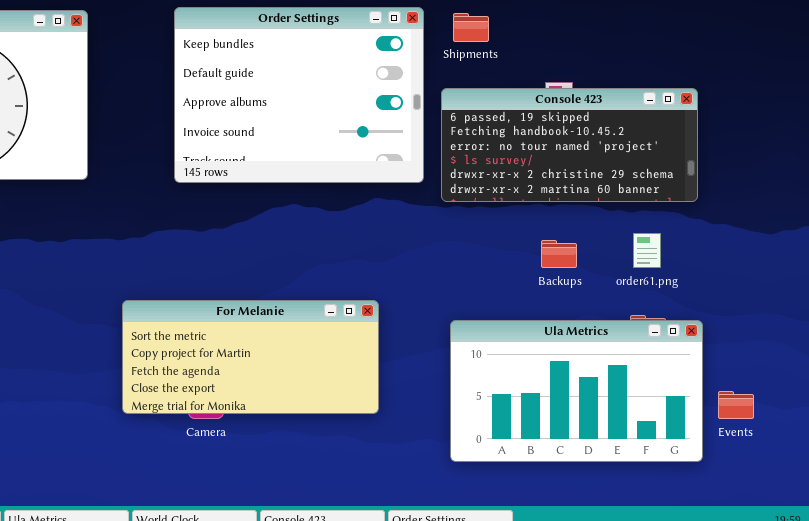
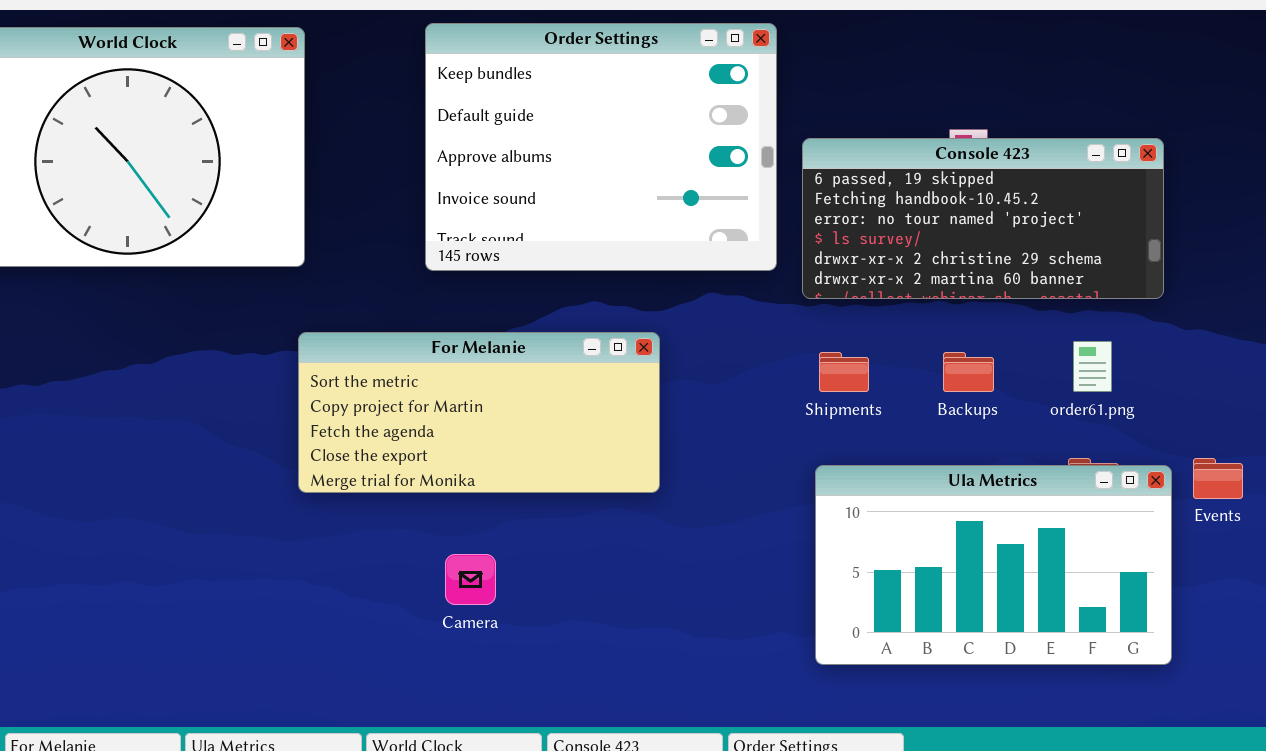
Shipments: [453,13,489,42] -> [819,352,869,392], moved
For Melanie: [122,300,379,414] -> [298,332,660,493], moved
Events: [718,391,754,419] -> [1193,458,1243,499], moved

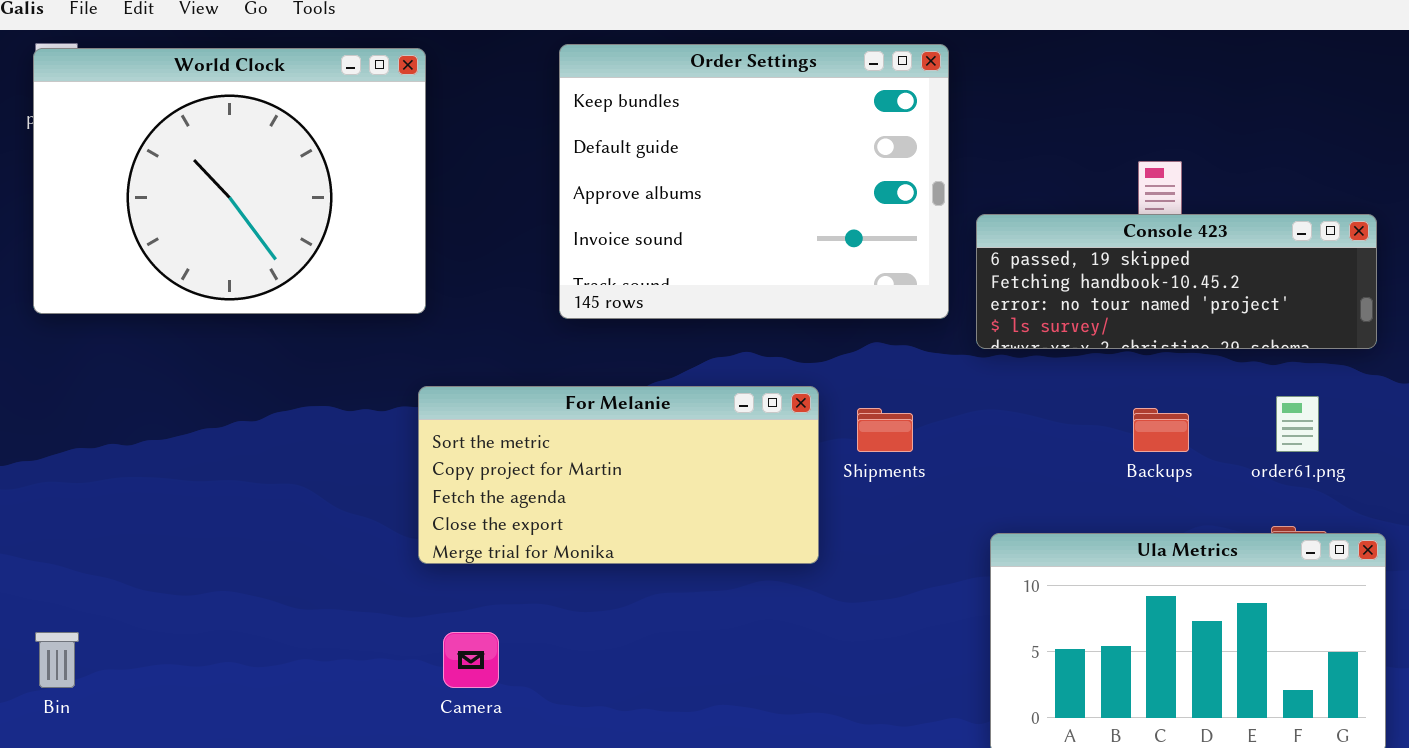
Console 423: [802,138,1164,299] -> [976,214,1377,349], resized
Shipments: [819,352,869,392] -> [857,408,913,452], moved
Camera: [445,554,496,605] -> [443,632,499,688], moved

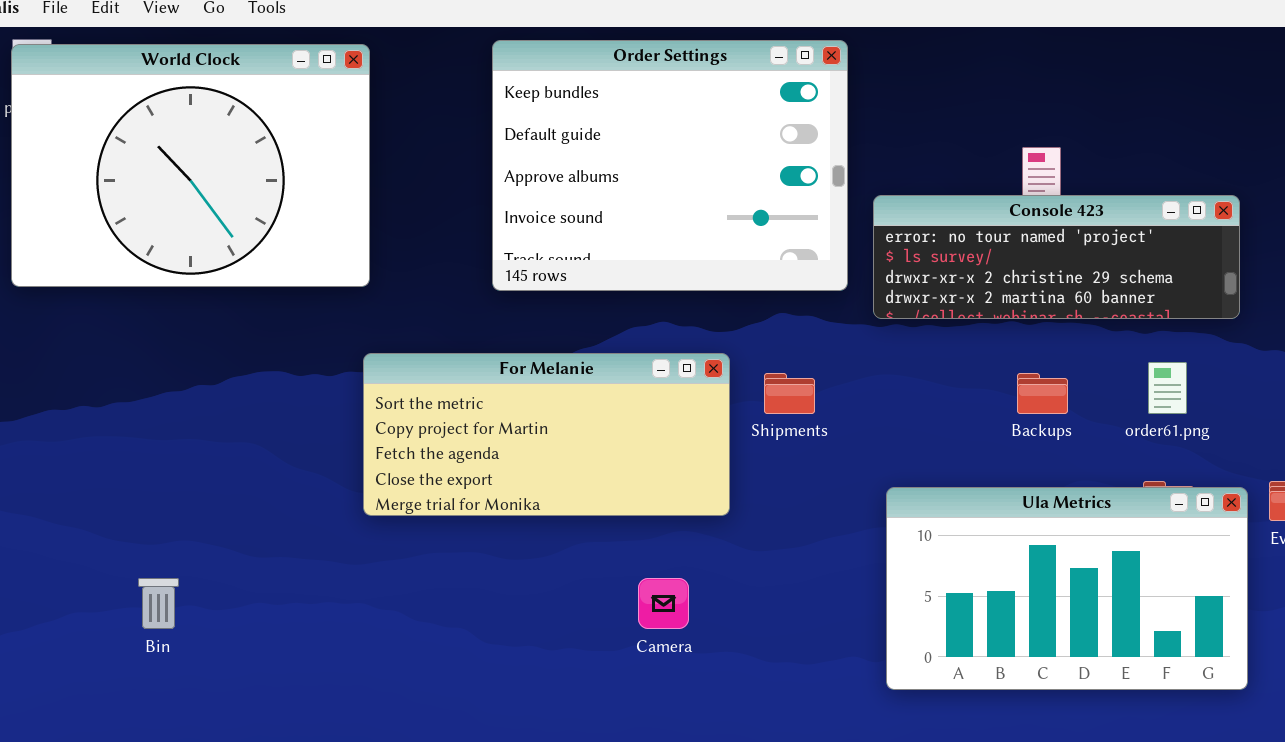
Console 423: [976,214,1377,349] -> [873,195,1240,319], scrolled down 2 rows
Bin: [35,632,79,688] -> [138,578,179,629], moved
Camera: [443,632,499,688] -> [638,578,689,629], moved

